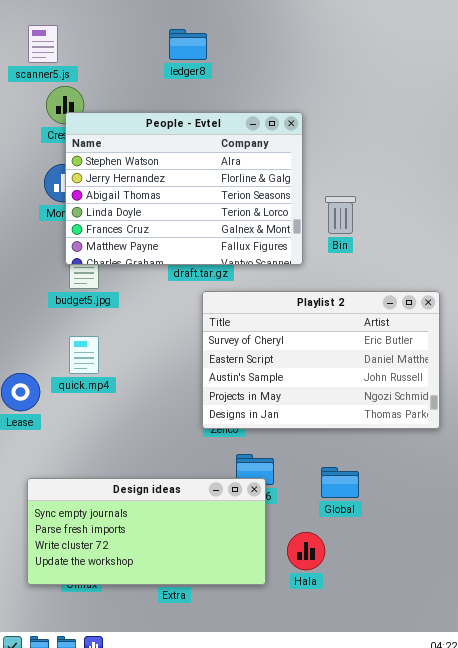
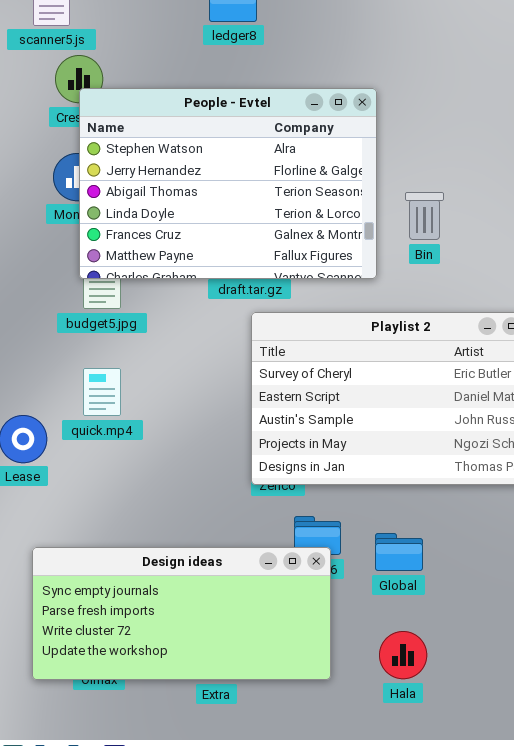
Global: [321,467,359,498] -> [375,533,423,571], moved
Hala: [287,532,325,570] -> [379,631,427,679], moved

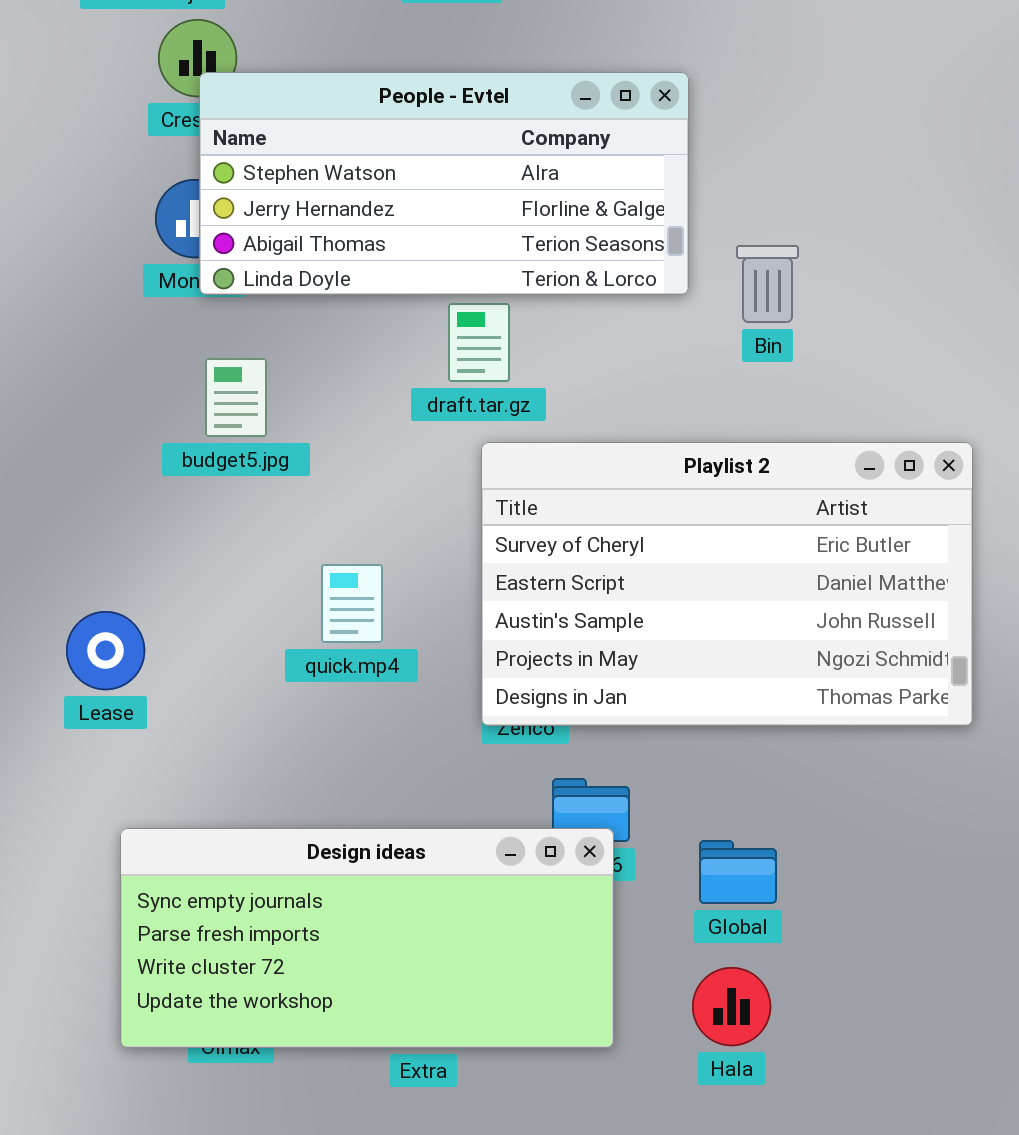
People - Evtel: [79,88,377,279] -> [199,72,689,295], resized
quick.mp4: [83,368,121,416] -> [321,564,383,643], moved
Global: [375,533,423,571] -> [699,840,777,904], moved

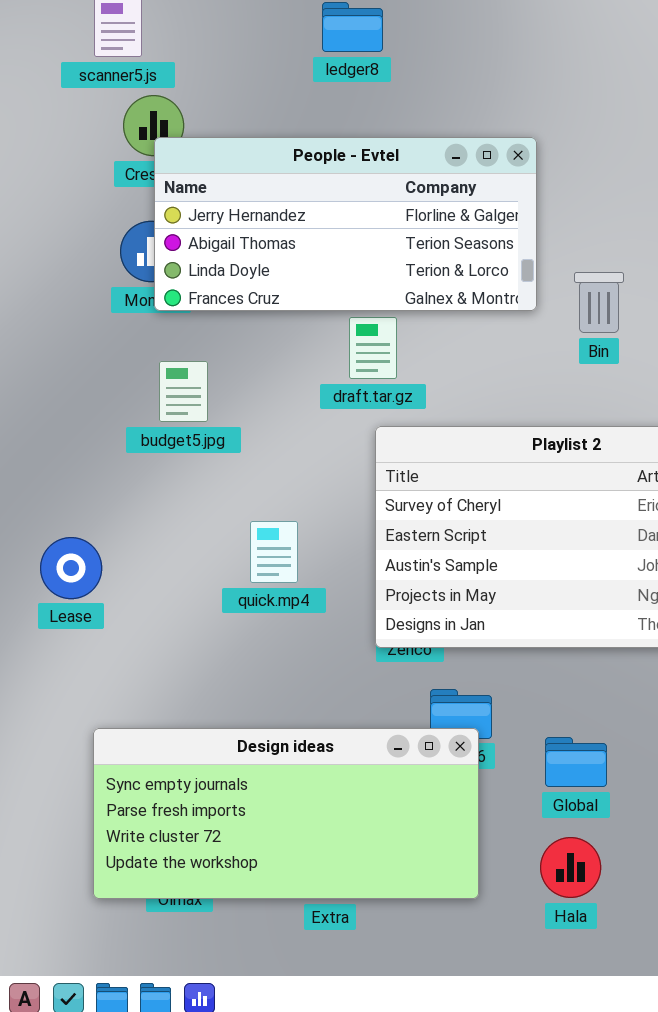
People - Evtel: [199,72,689,295] -> [154,137,537,311], scrolled down 1 row
Lease: [66,611,145,690] -> [40,537,102,599], moved

